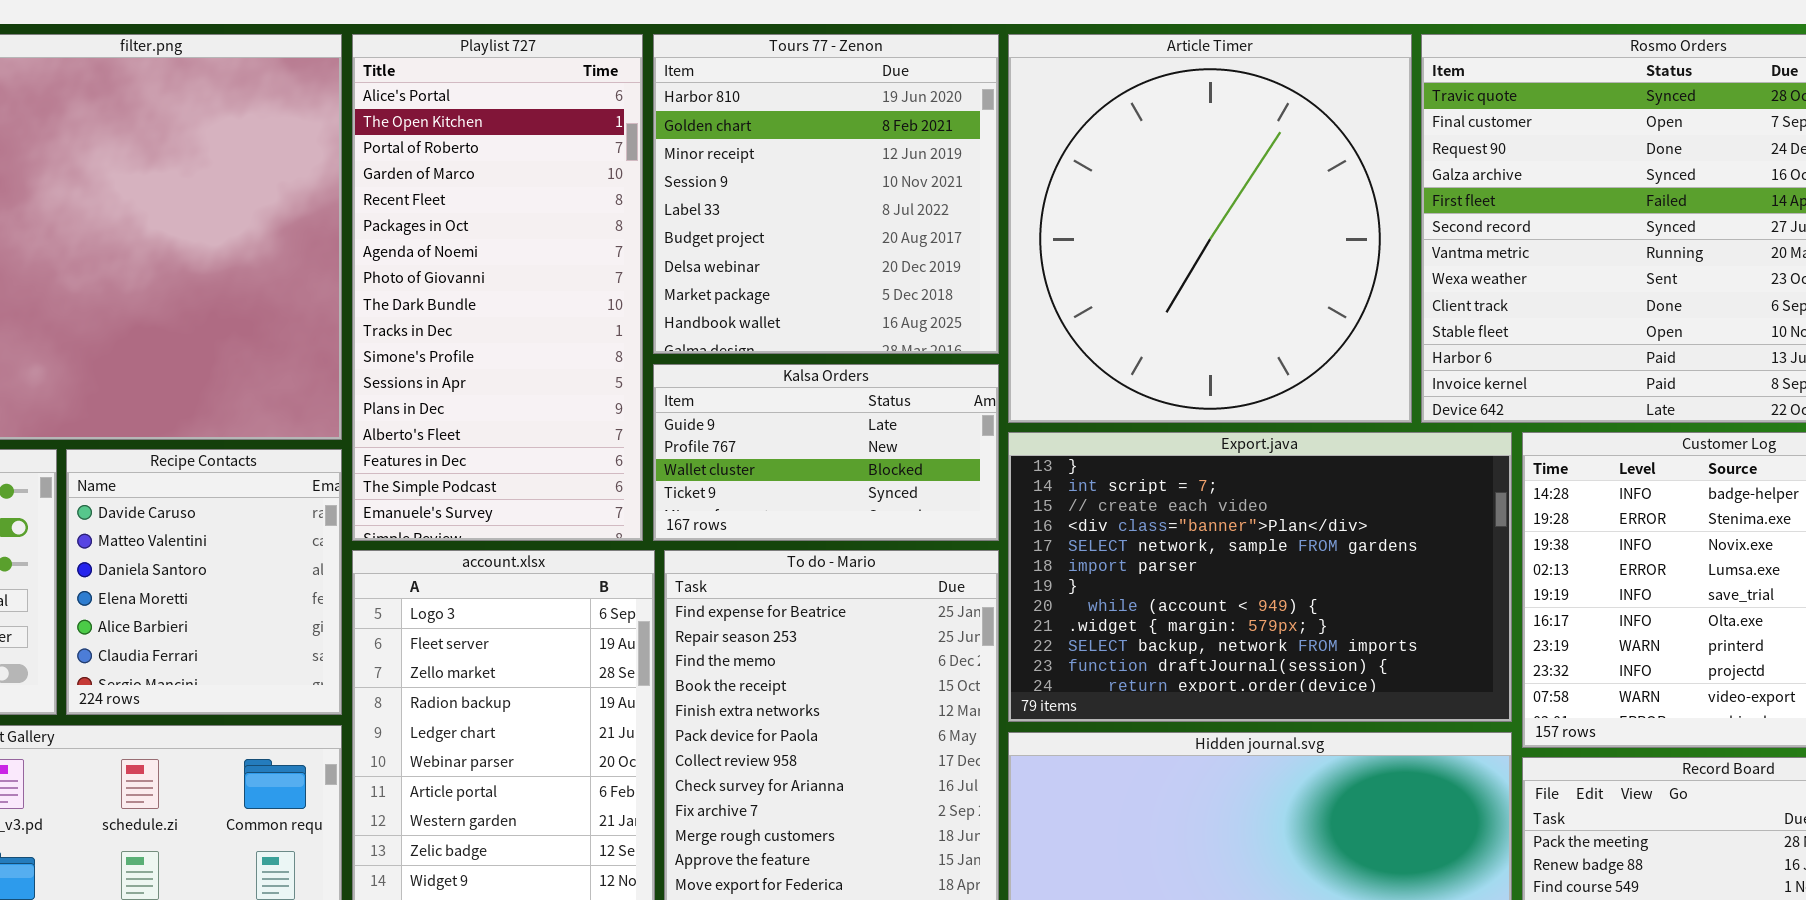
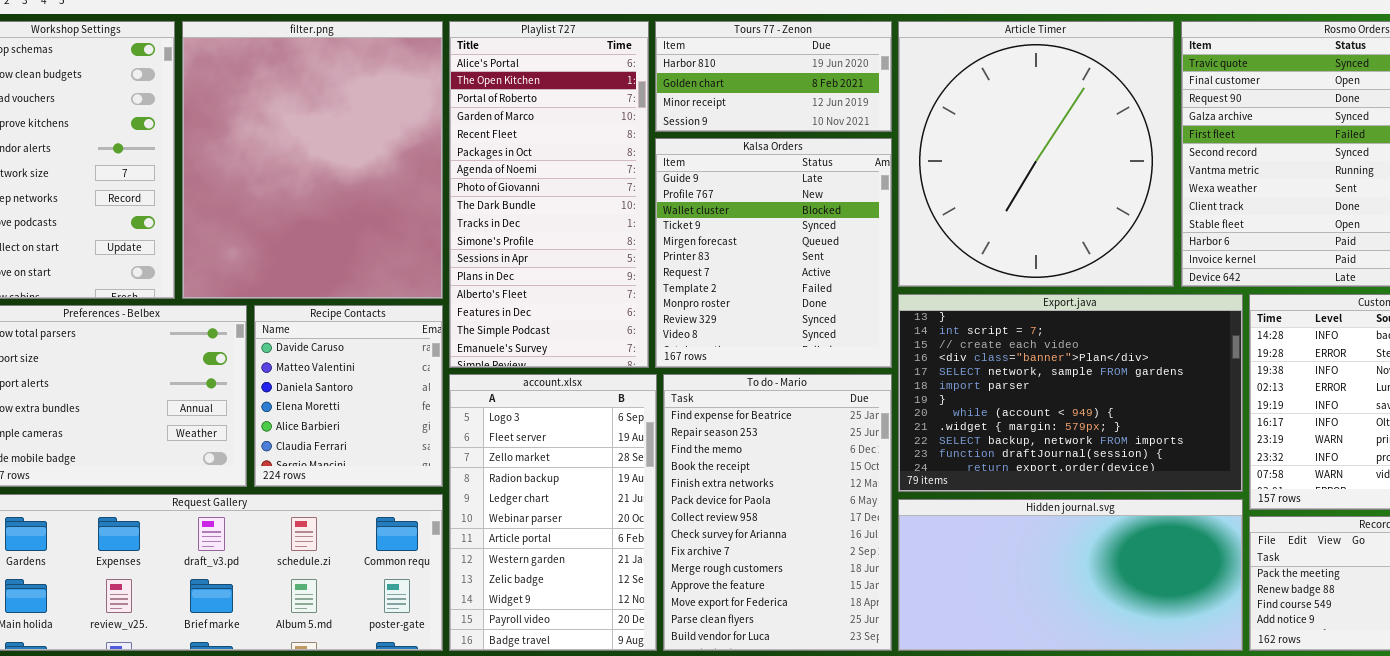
Tours 77 - Zenon: [653,34,999,354] -> [655,21,892,132], resized
Kalsa Orders: [653,364,999,541] -> [655,138,892,368], resized

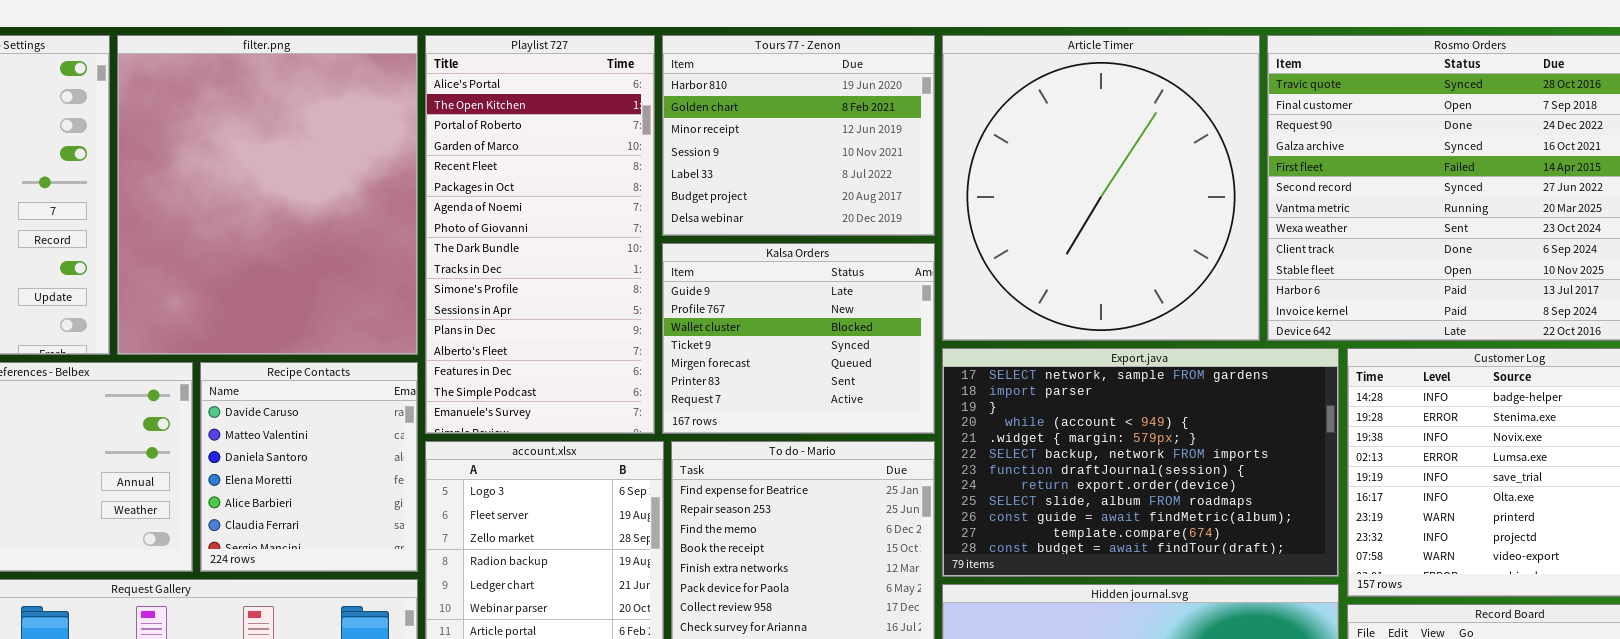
Tours 77 - Zenon: [655,21,892,132] -> [662,35,935,236], resized
Kalsa Orders: [655,138,892,368] -> [662,243,935,434], resized
Export.java: [898,294,1243,492] -> [942,348,1339,577], scrolled down 4 rows

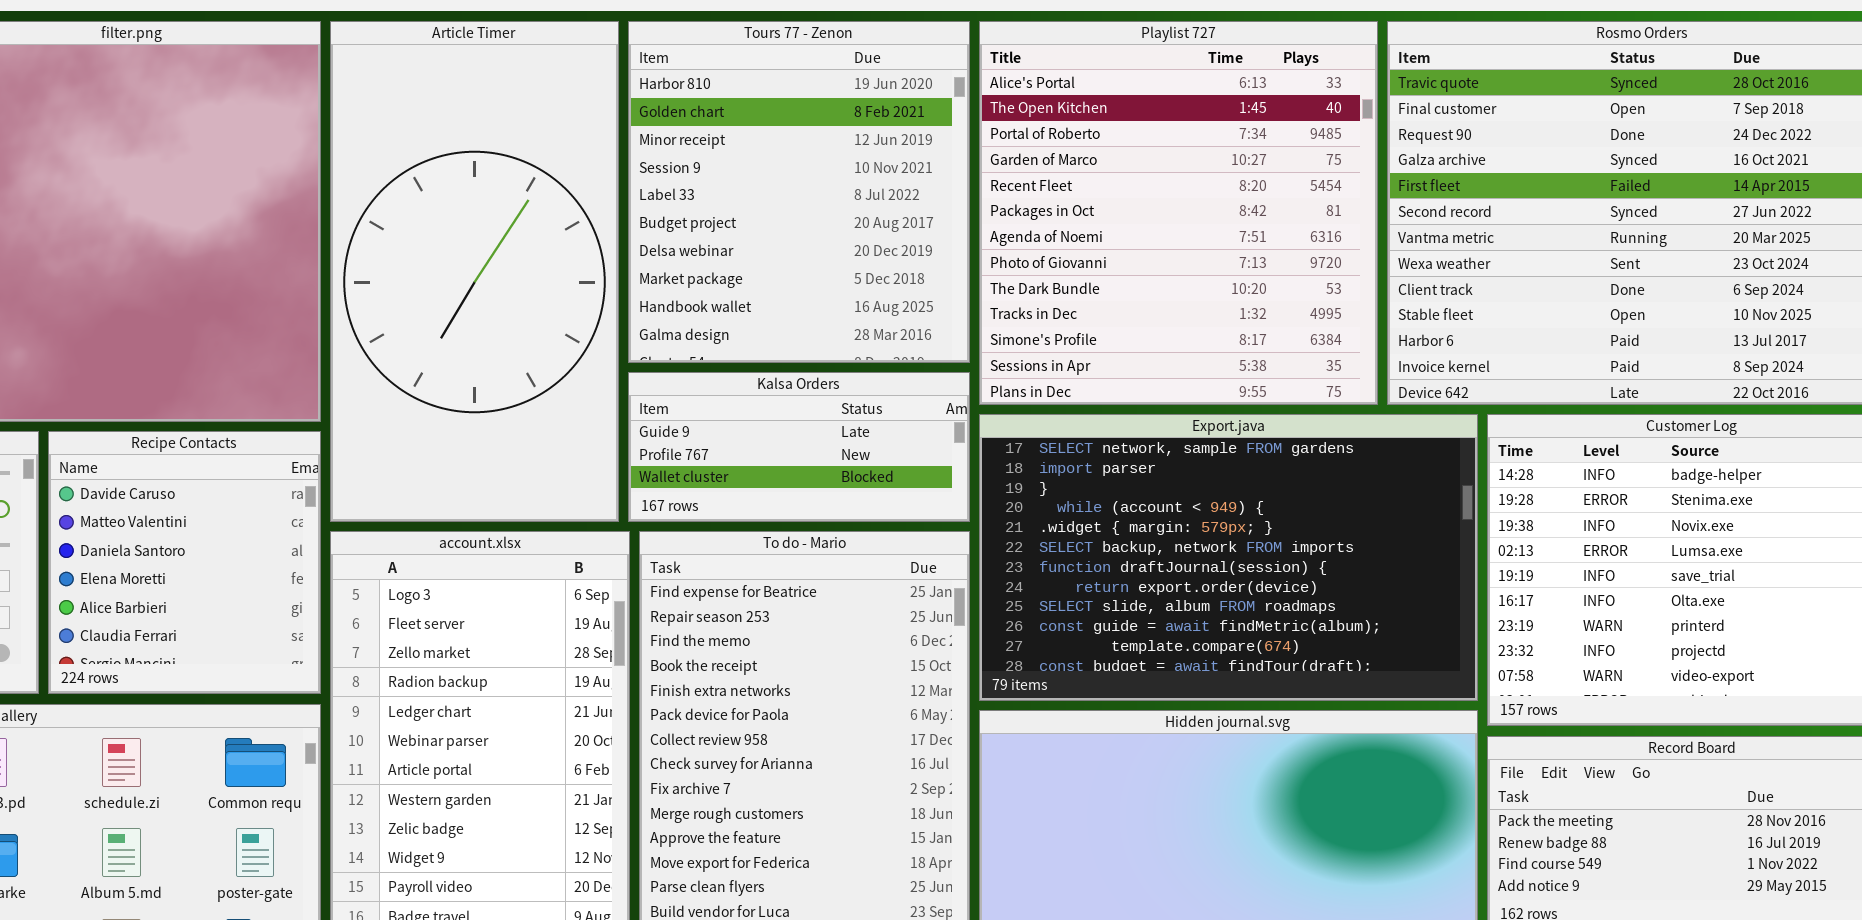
Playlist 727: [425,35,655,434] -> [979,21,1378,405], moved, resized
Tours 77 - Zenon: [662,35,935,236] -> [628,21,970,363], resized
Article Timer: [942,35,1260,341] -> [330,21,619,522], moved, resized
Kalsa Orders: [662,243,935,434] -> [628,372,970,522], resized

